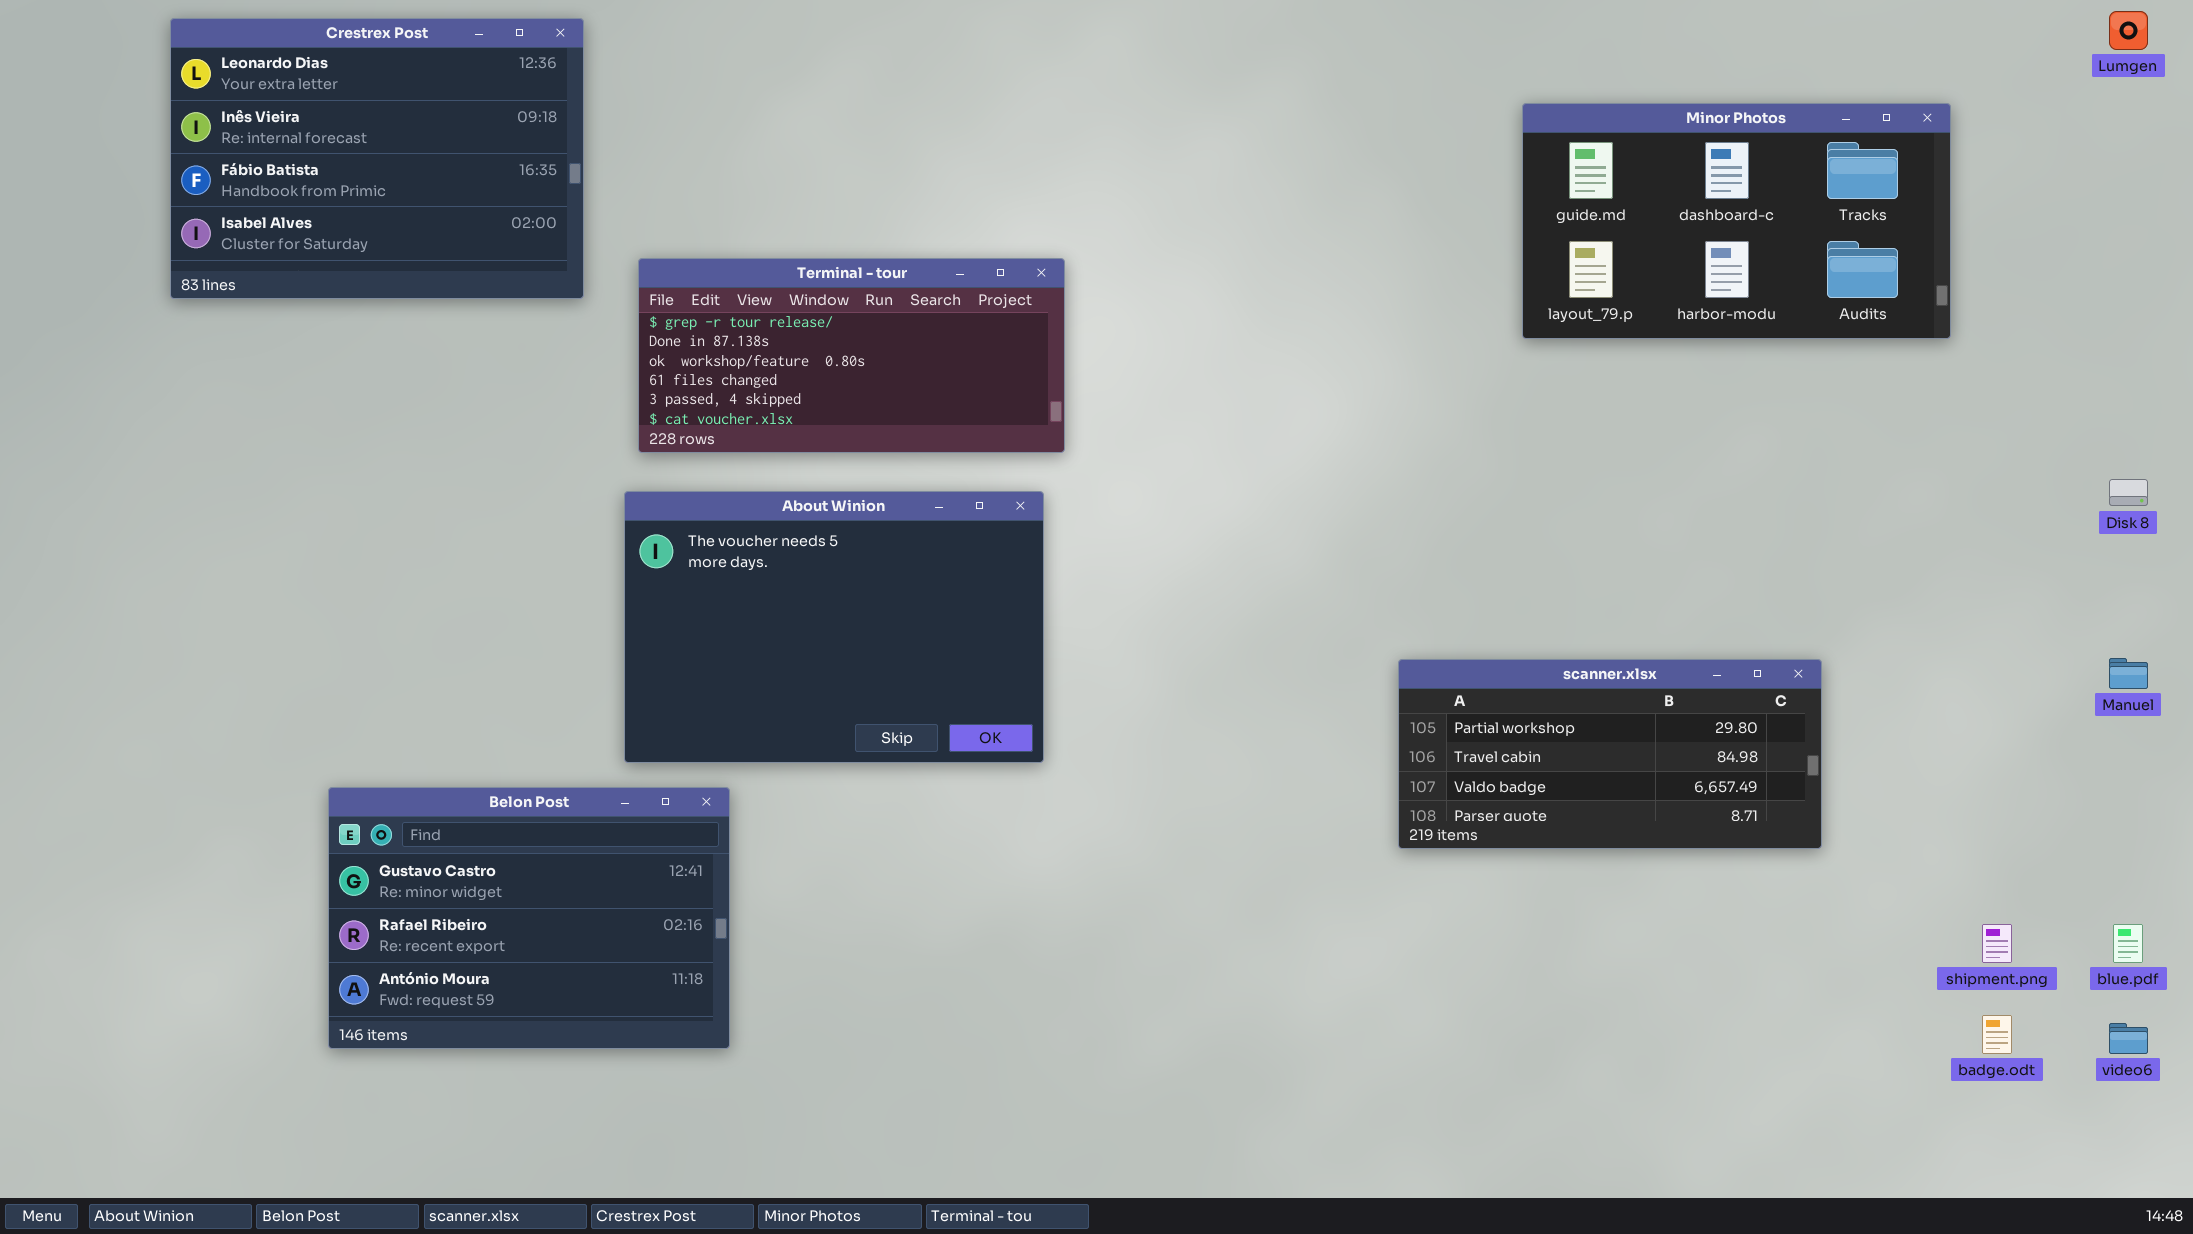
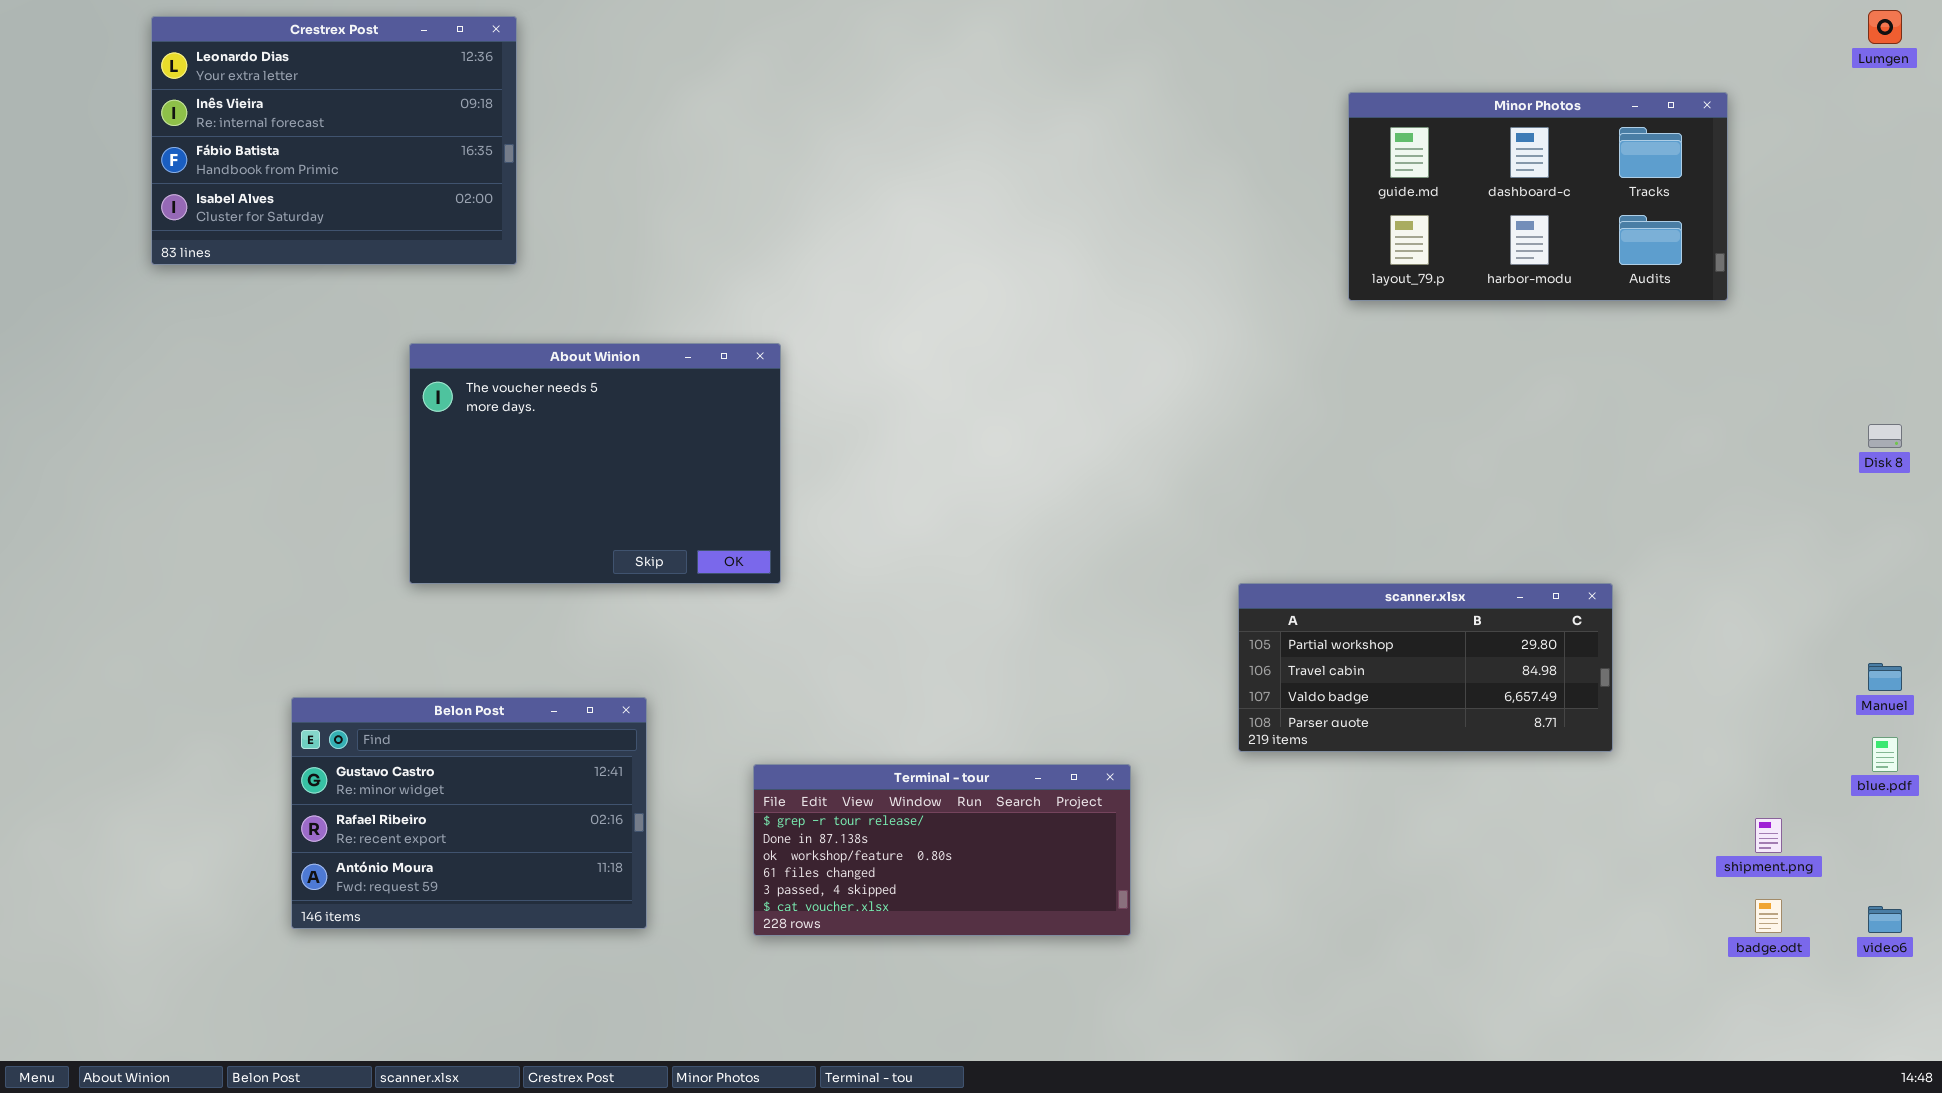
Terminal - tour: [638,258,1065,453] -> [753,764,1131,936], moved
About Winion: [624,491,1044,763] -> [409,343,781,584], moved
Manuel: [2109,658,2148,689] -> [1868,663,1902,691], moved
blue.pdf: [2113,924,2143,963] -> [1872,737,1898,772], moved

